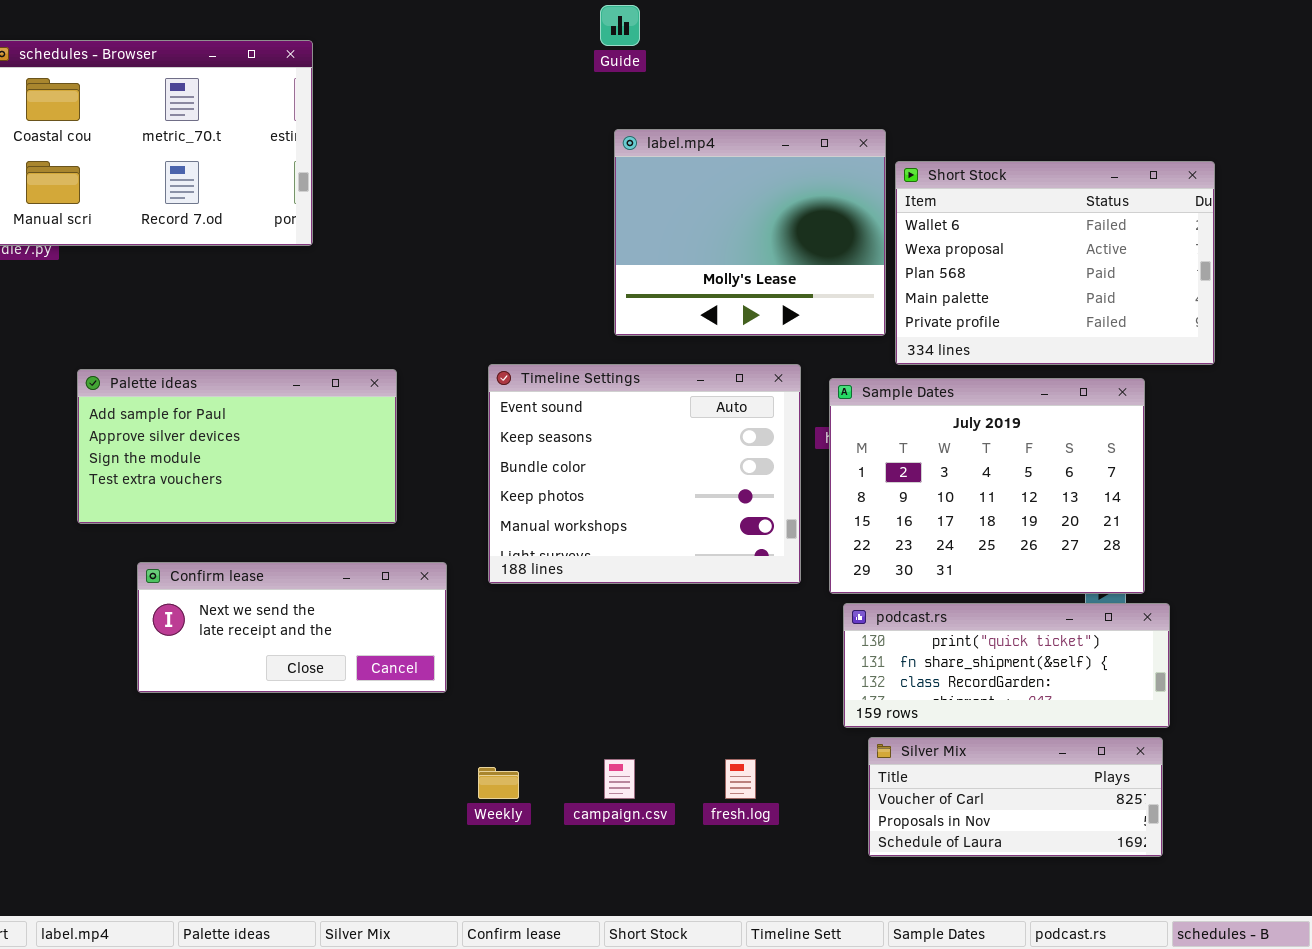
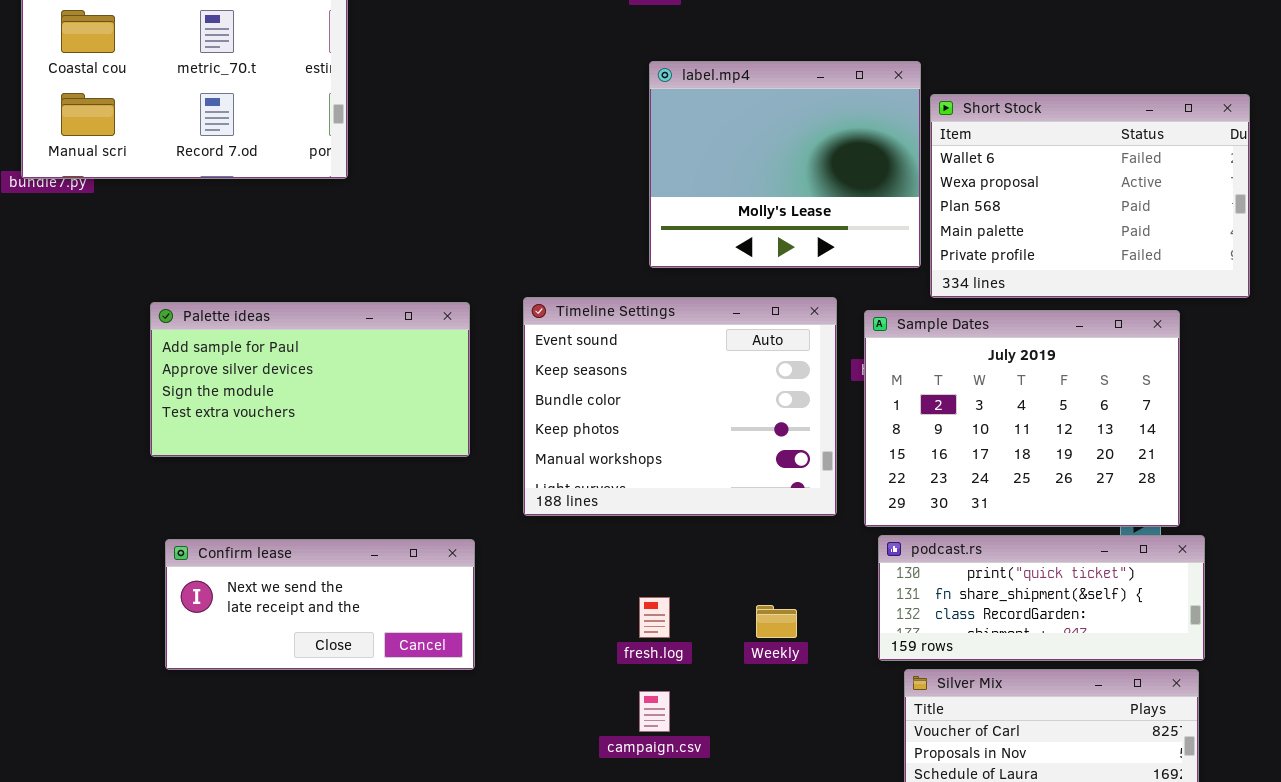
Palette ideas: [77,369,397,524] -> [150,302,470,457], moved
Confirm lease: [137,562,447,693] -> [165,539,475,670], moved
fresh.log: [725,759,756,799] -> [639,597,670,638], moved
Weekly: [478,767,519,799] -> [756,605,797,638], moved

